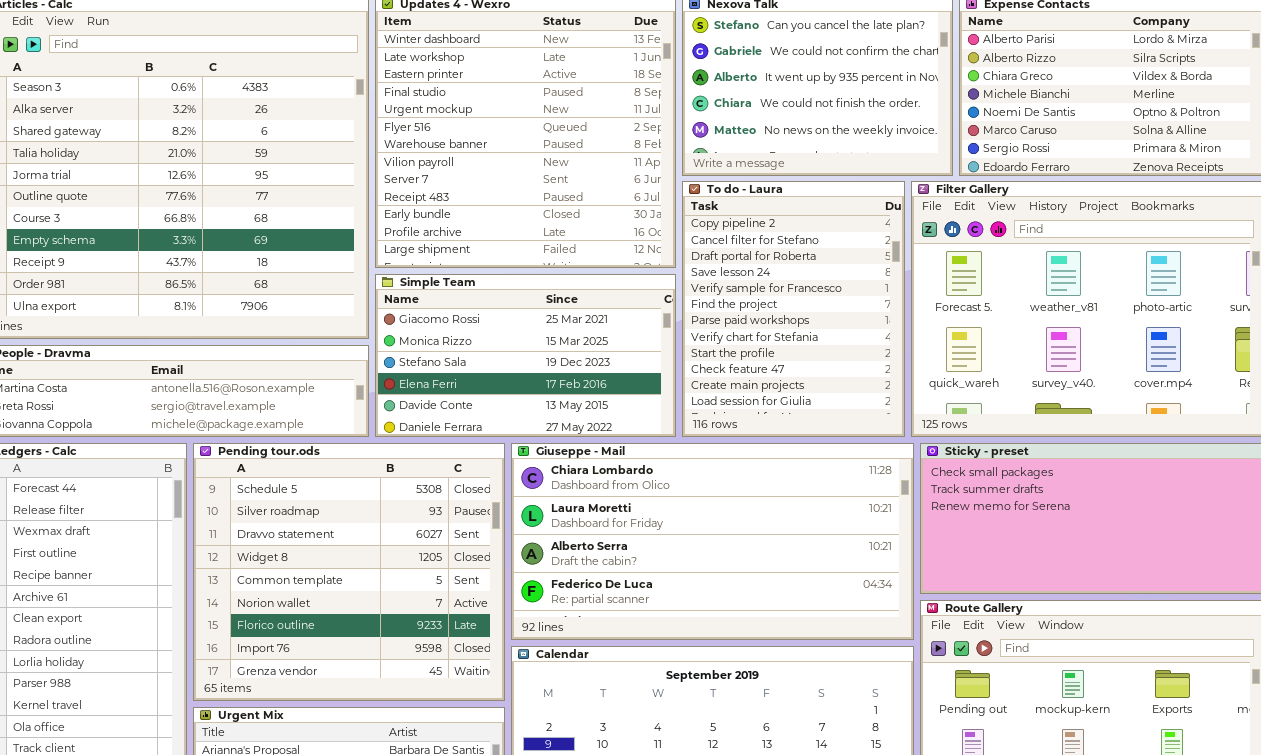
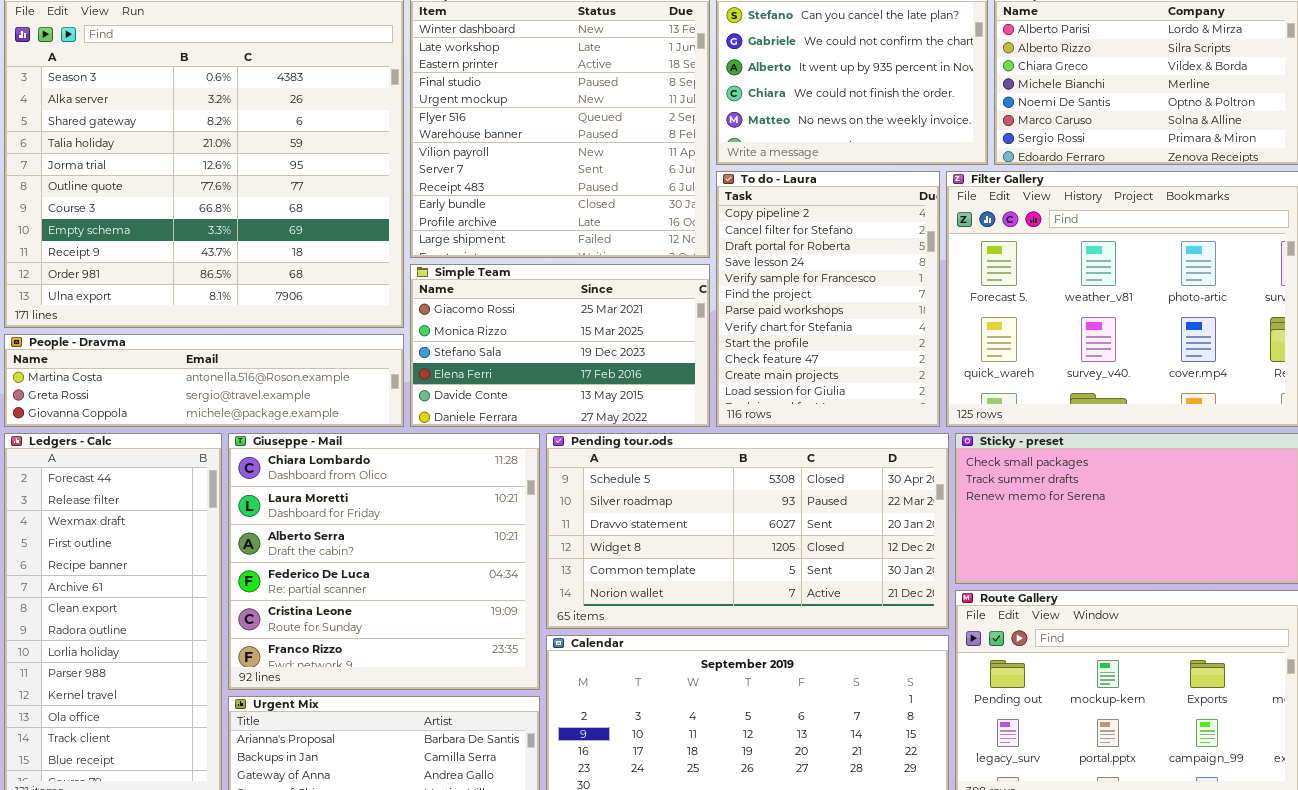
Pending tour.ods: [193,443,505,701] -> [546,433,949,629], moved, resized
Giuseppe - Mail: [511,443,914,640] -> [228,433,540,690], moved, resized

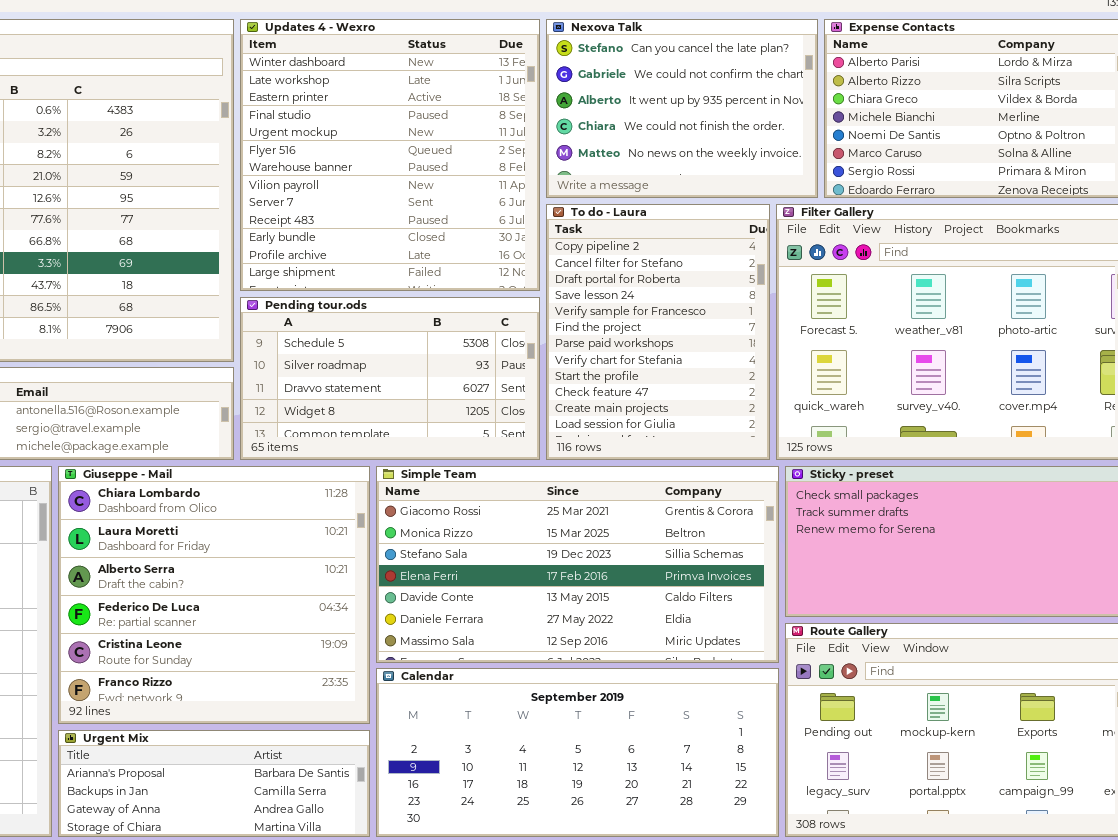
Simple Team: [410,264,710,427] -> [376,466,779,663], moved, resized
Pending tour.ods: [546,433,949,629] -> [240,297,540,460], moved, resized

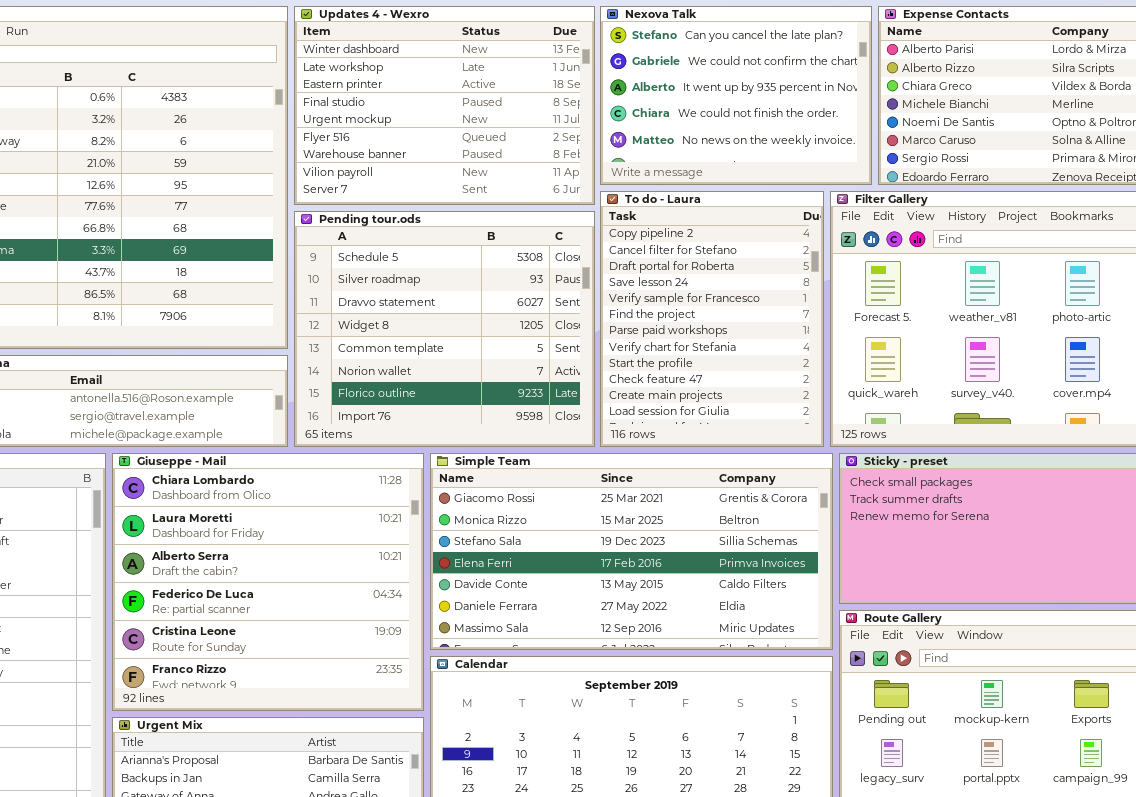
Updates 4 - Wexro: [240,19,540,291] -> [294,6,595,205], resized
Pending tour.ods: [240,297,540,460] -> [294,211,595,447], resized

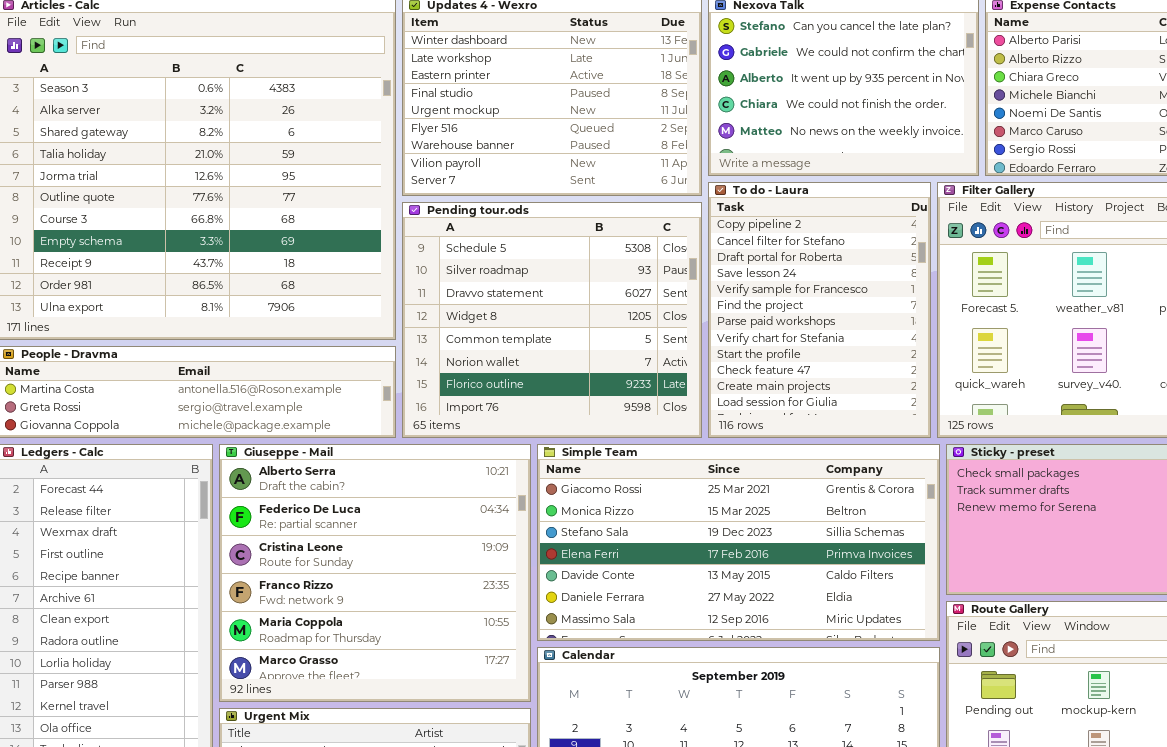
Giuseppe - Mail: [112,453,424,711] -> [219,444,531,702], scrolled down 2 rows

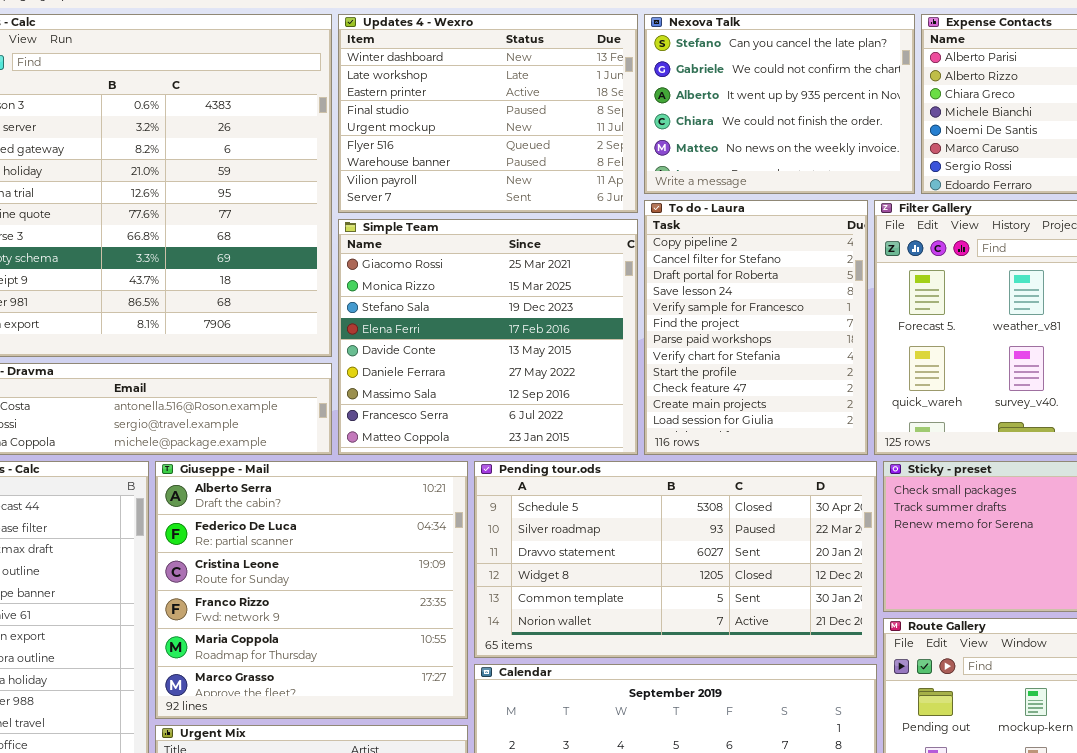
Pending tour.ods: [402,202,702,438] -> [474,461,877,658], moved, resized
Simple Team: [537,444,940,641] -> [338,219,638,455], moved, resized

